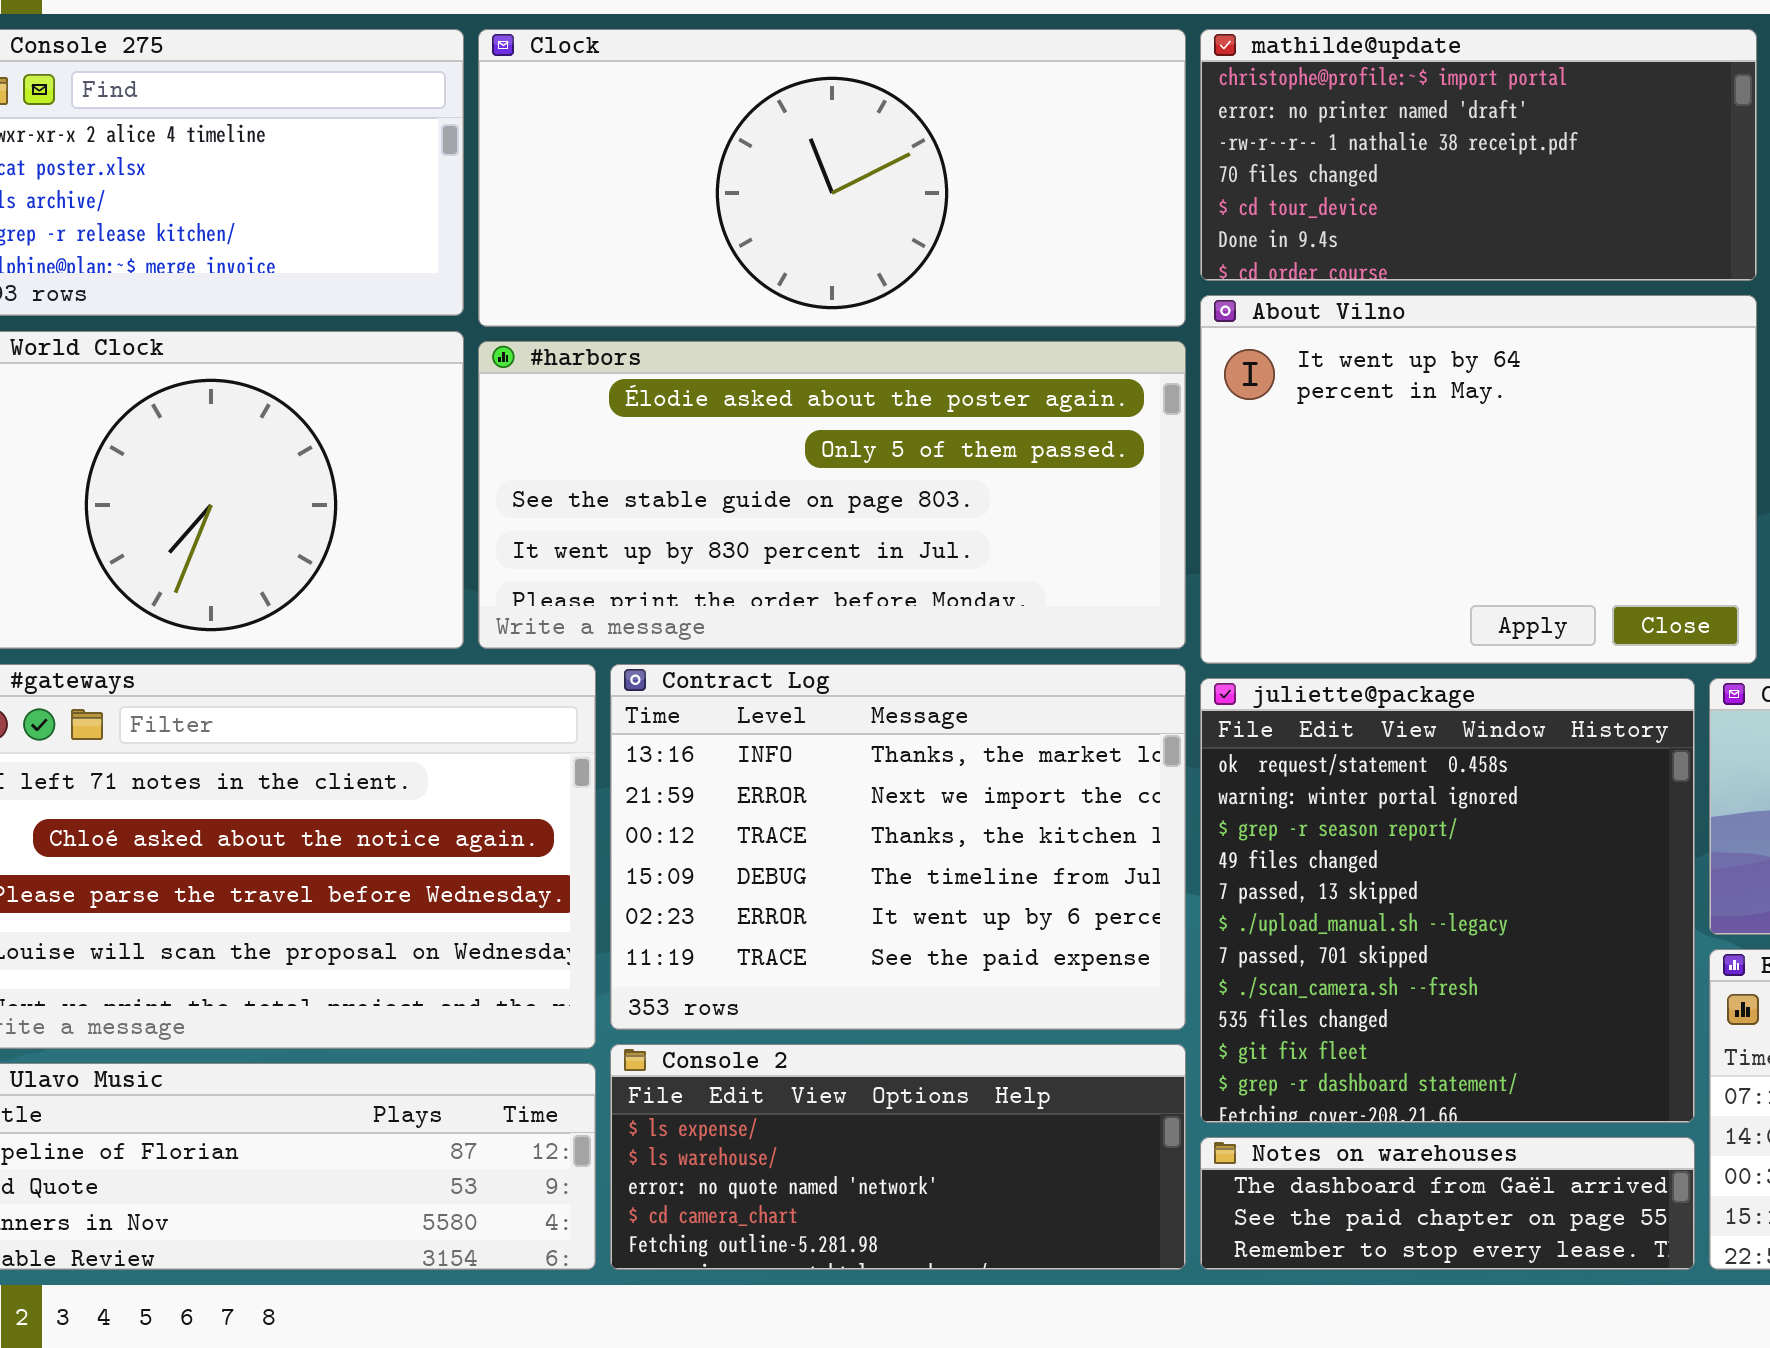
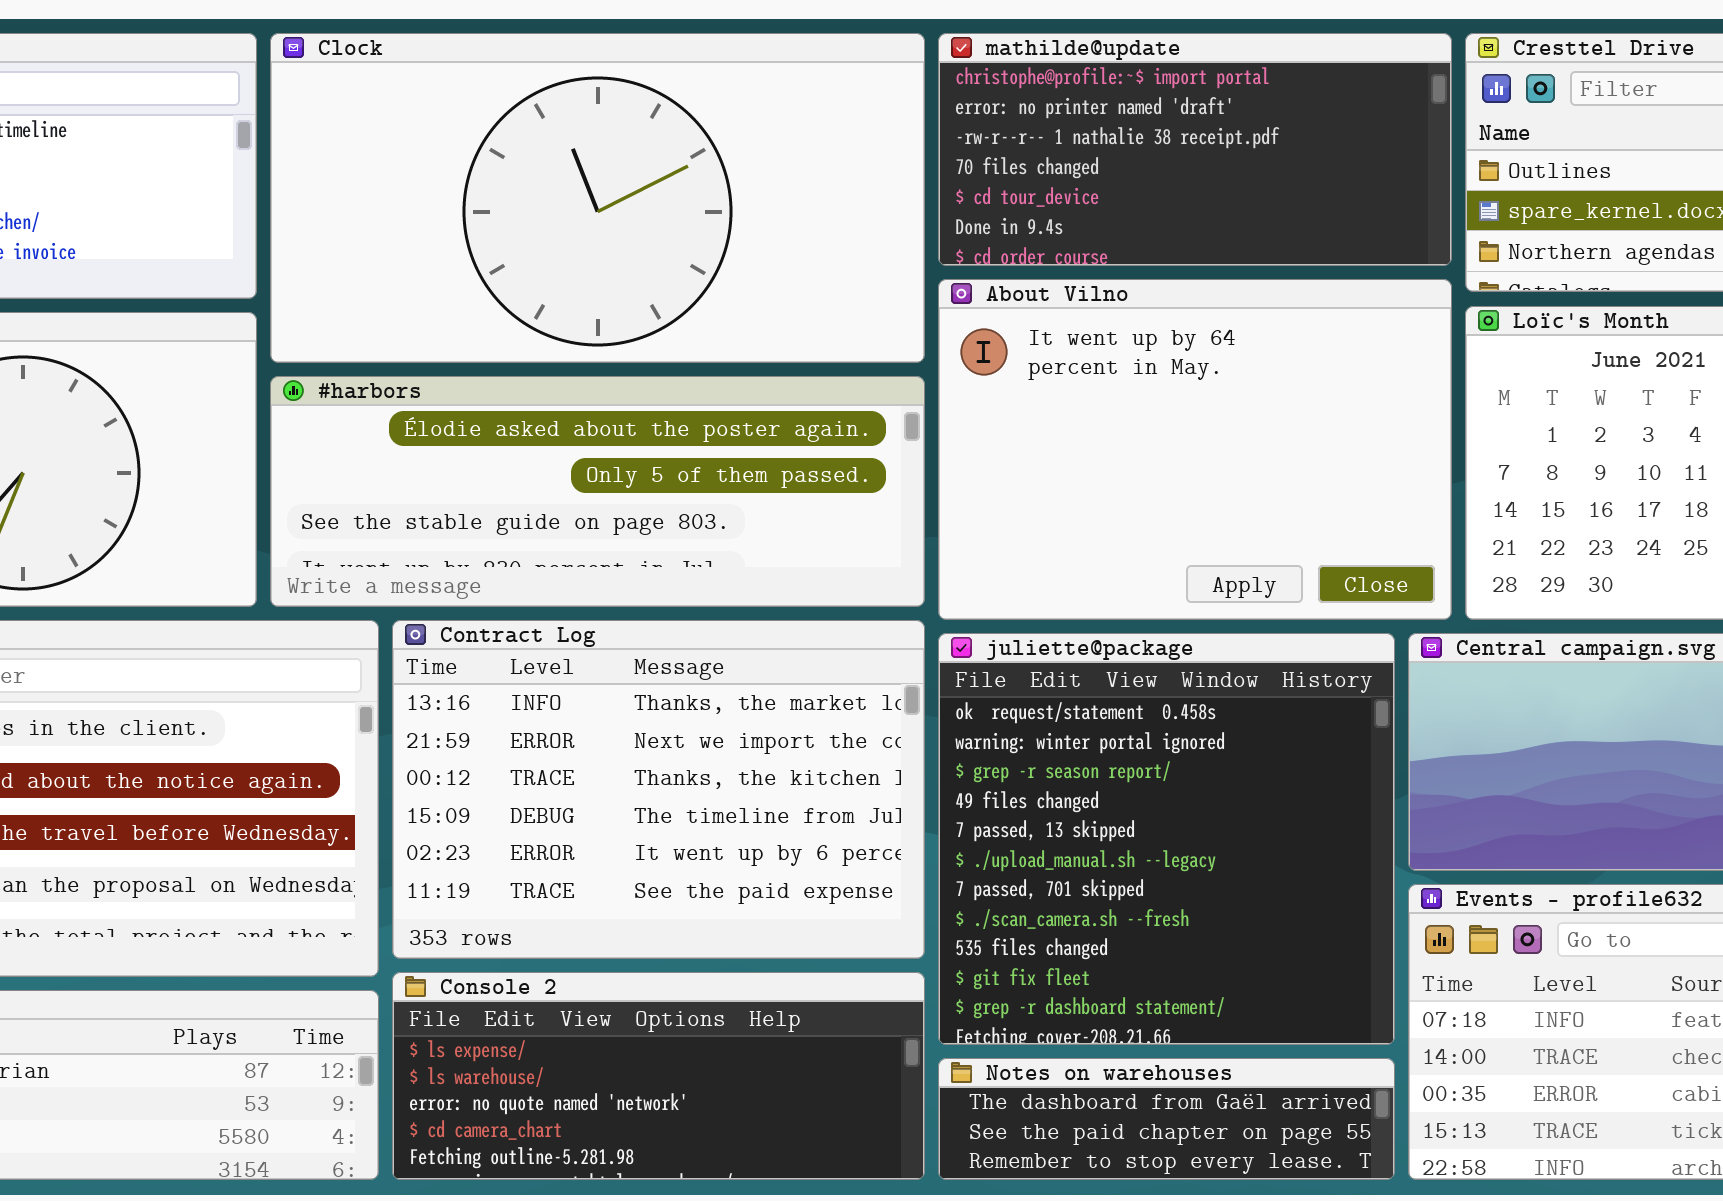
Clock: [478,29,1186,327] -> [270,33,925,363], resized
#harbors: [478,341,1186,649] -> [270,376,925,607], resized

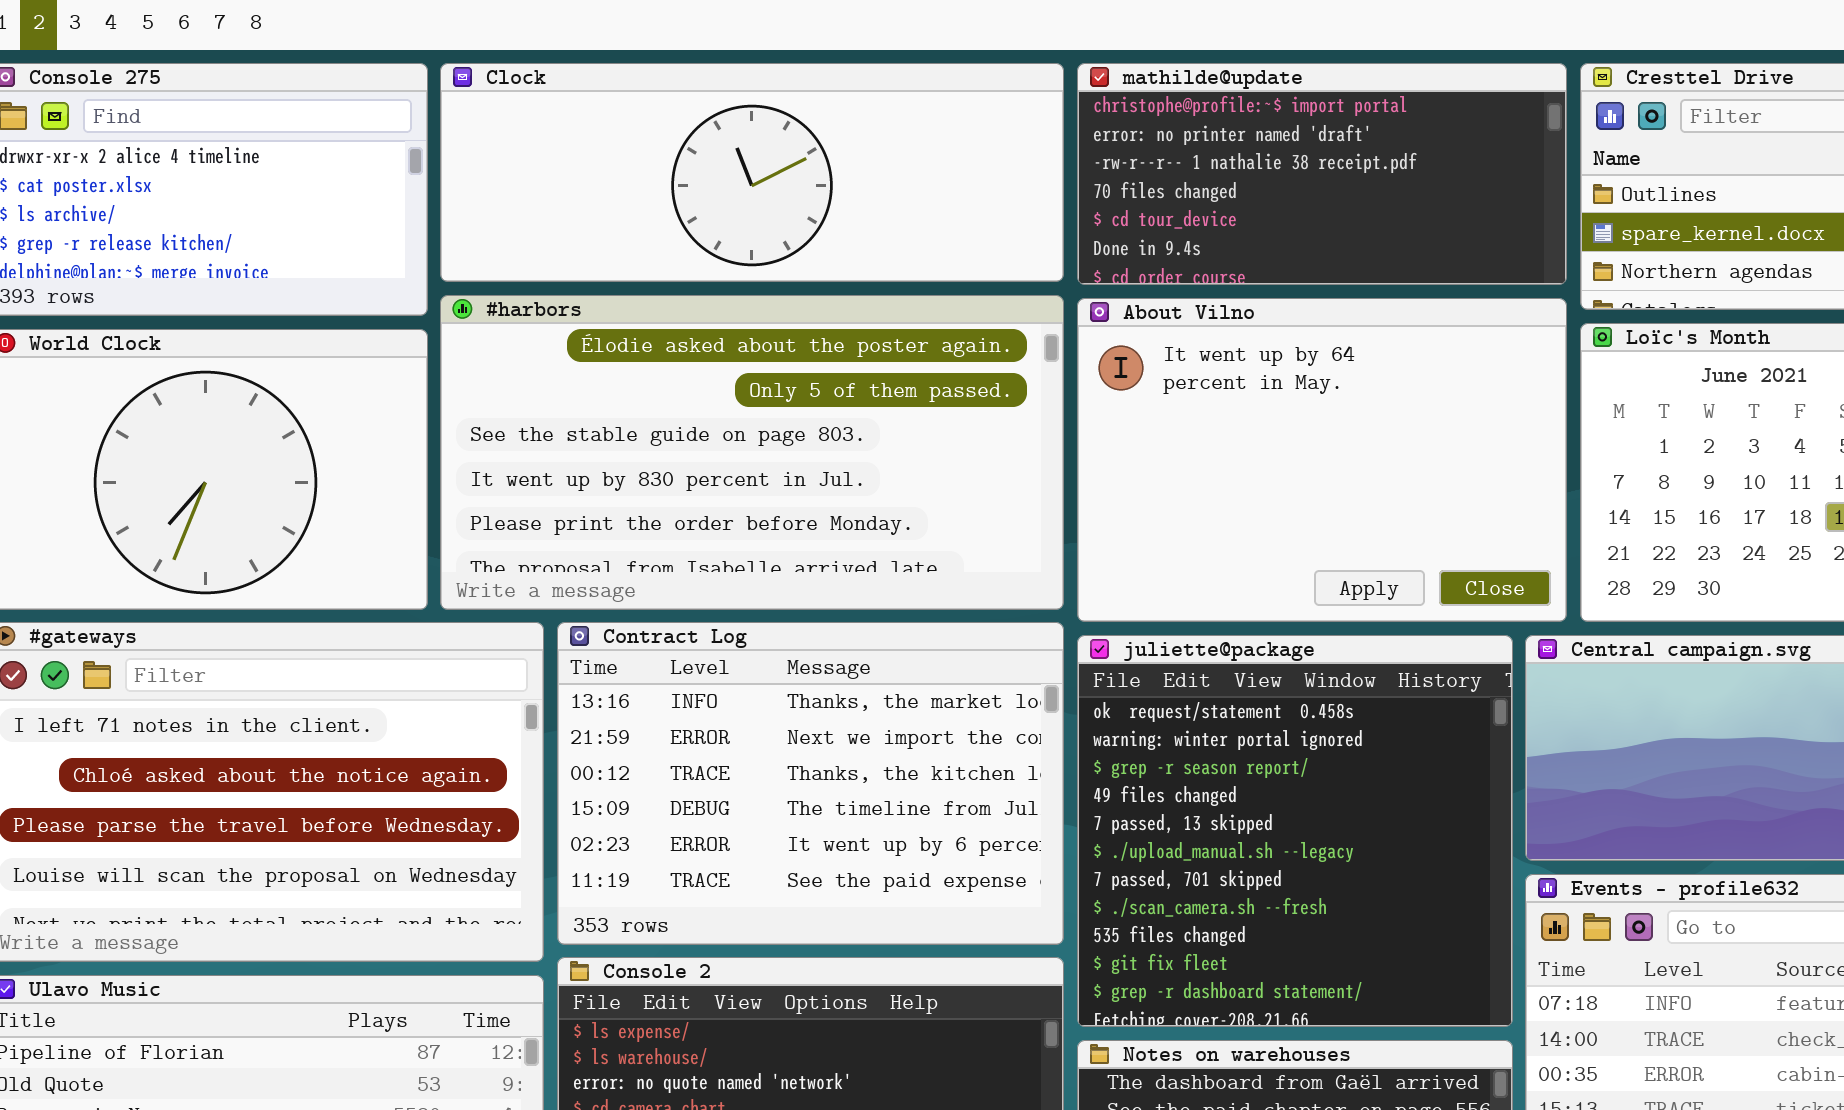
Clock: [270,33,925,363] -> [440,63,1064,282], resized
#harbors: [270,376,925,607] -> [440,295,1064,610], resized

